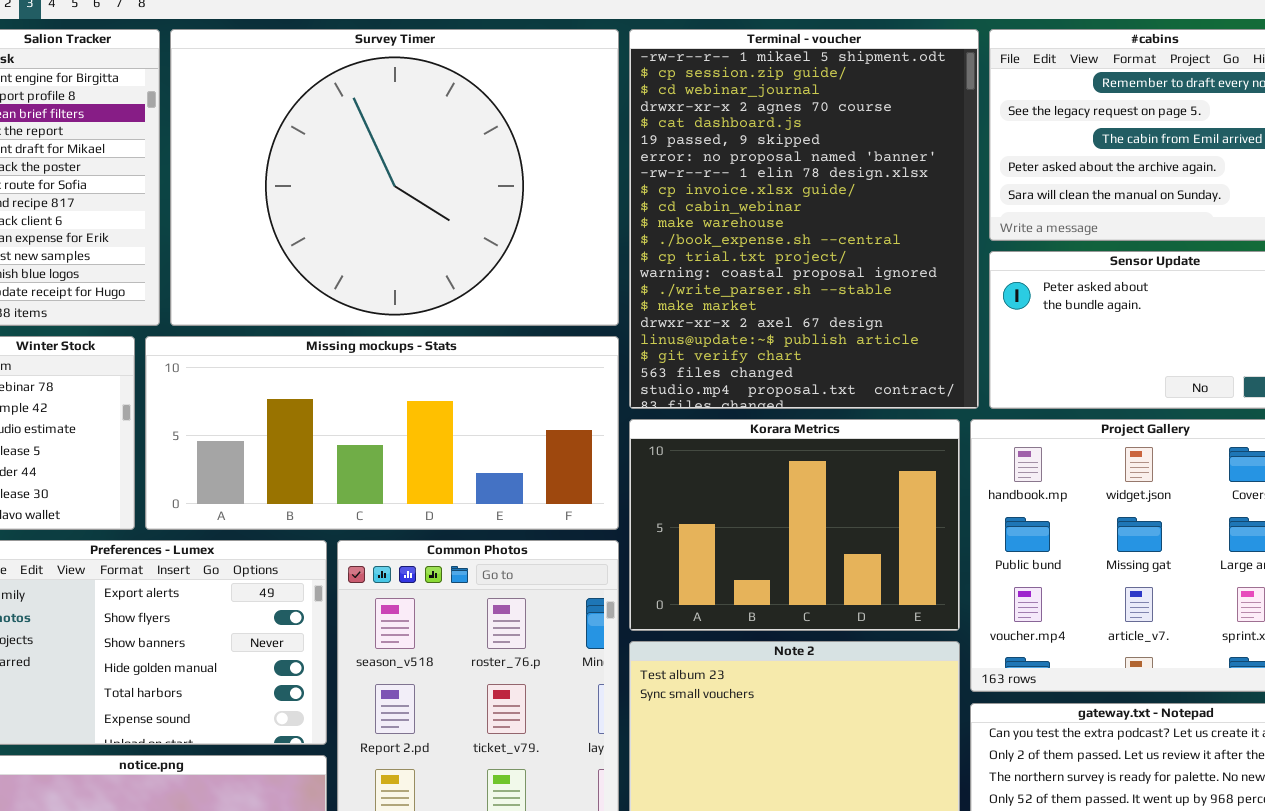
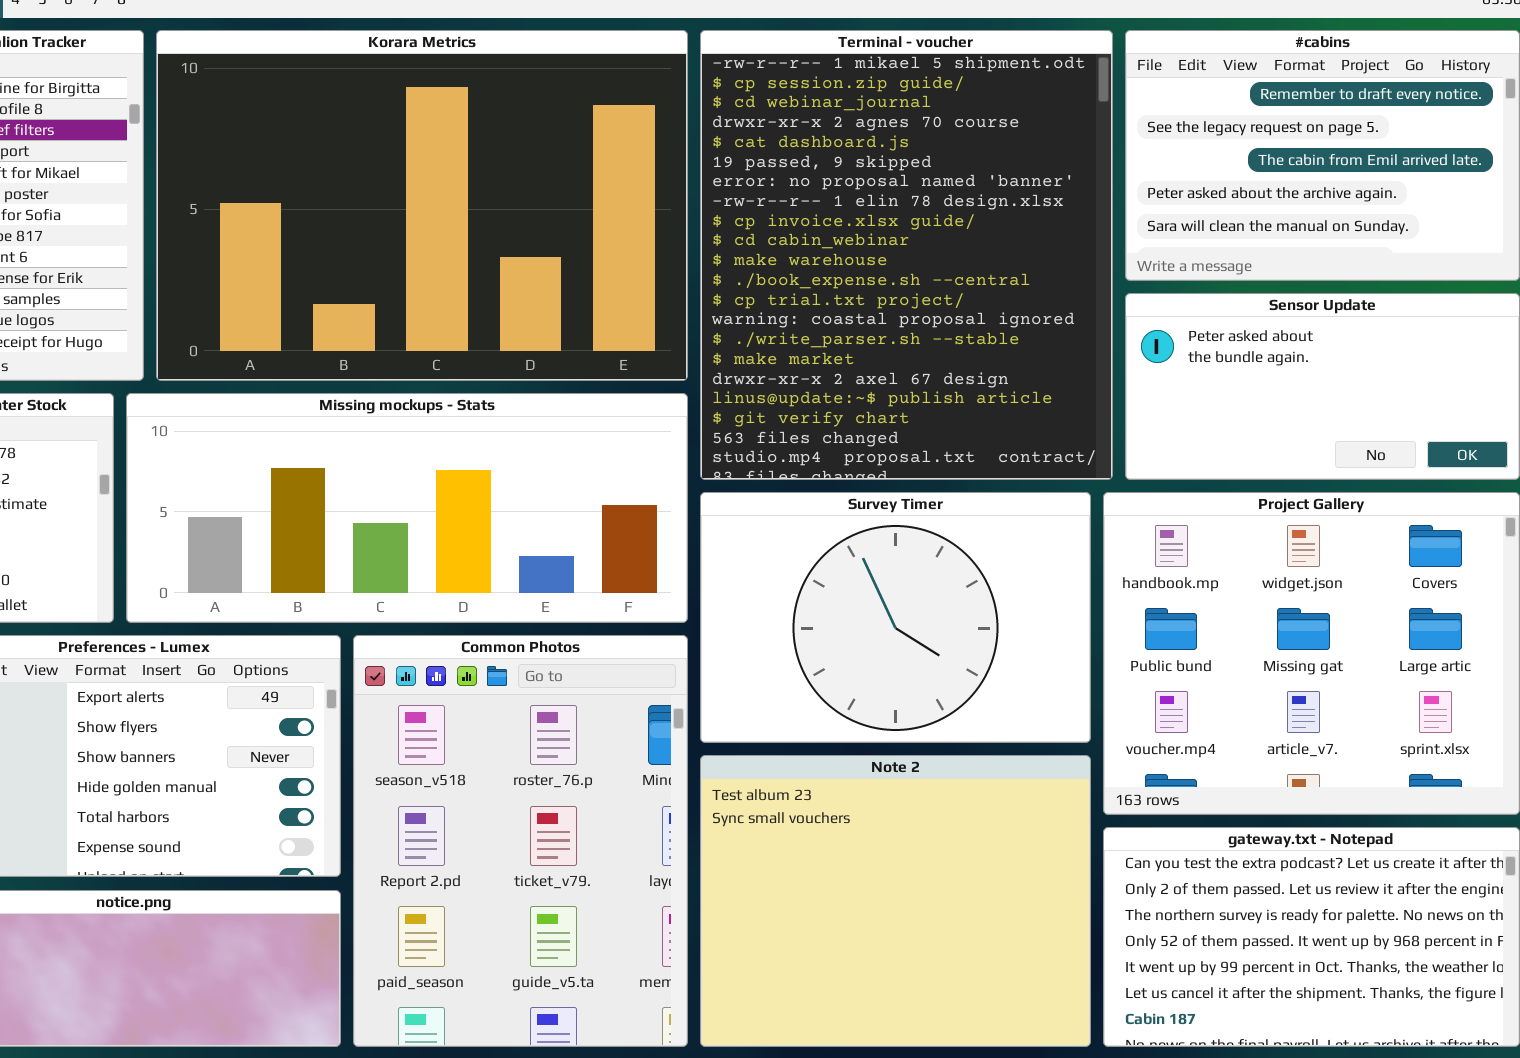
Survey Timer: [170,29,619,326] -> [700,492,1091,743], moved, resized
Korara Metrics: [629,419,960,631] -> [156,30,688,381], moved, resized

